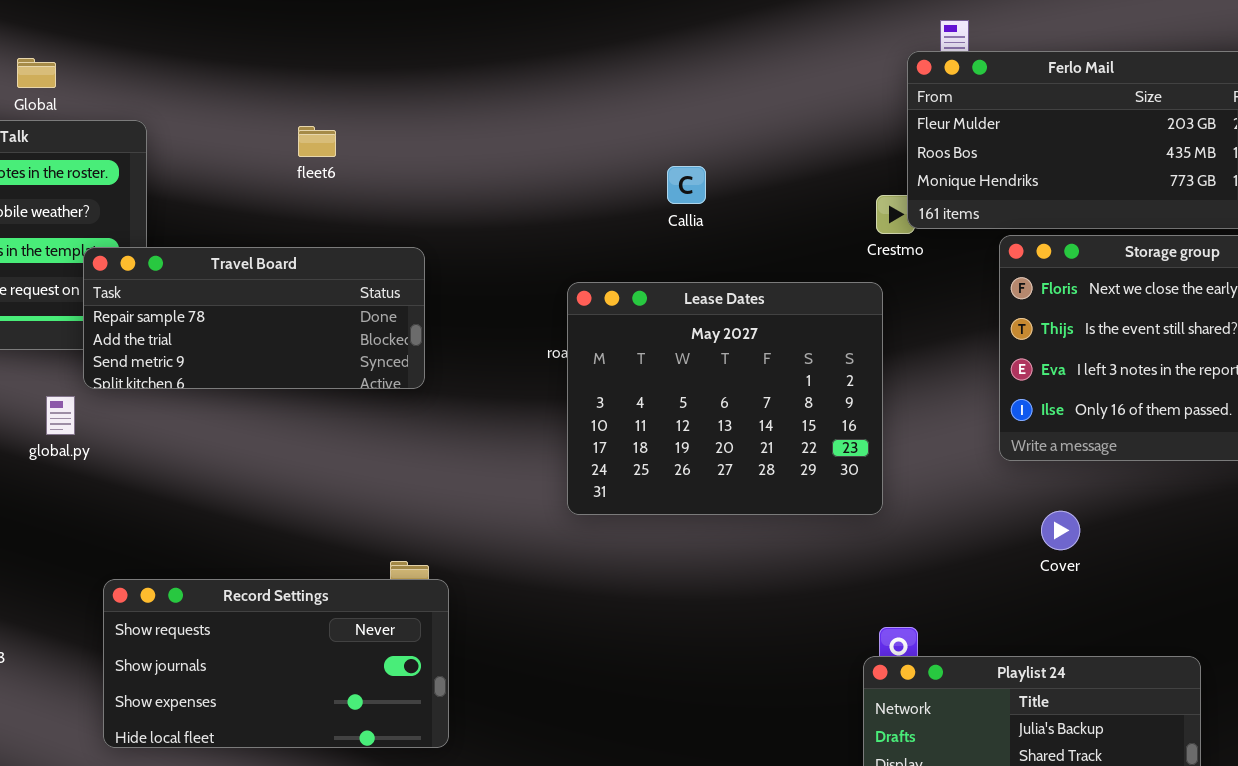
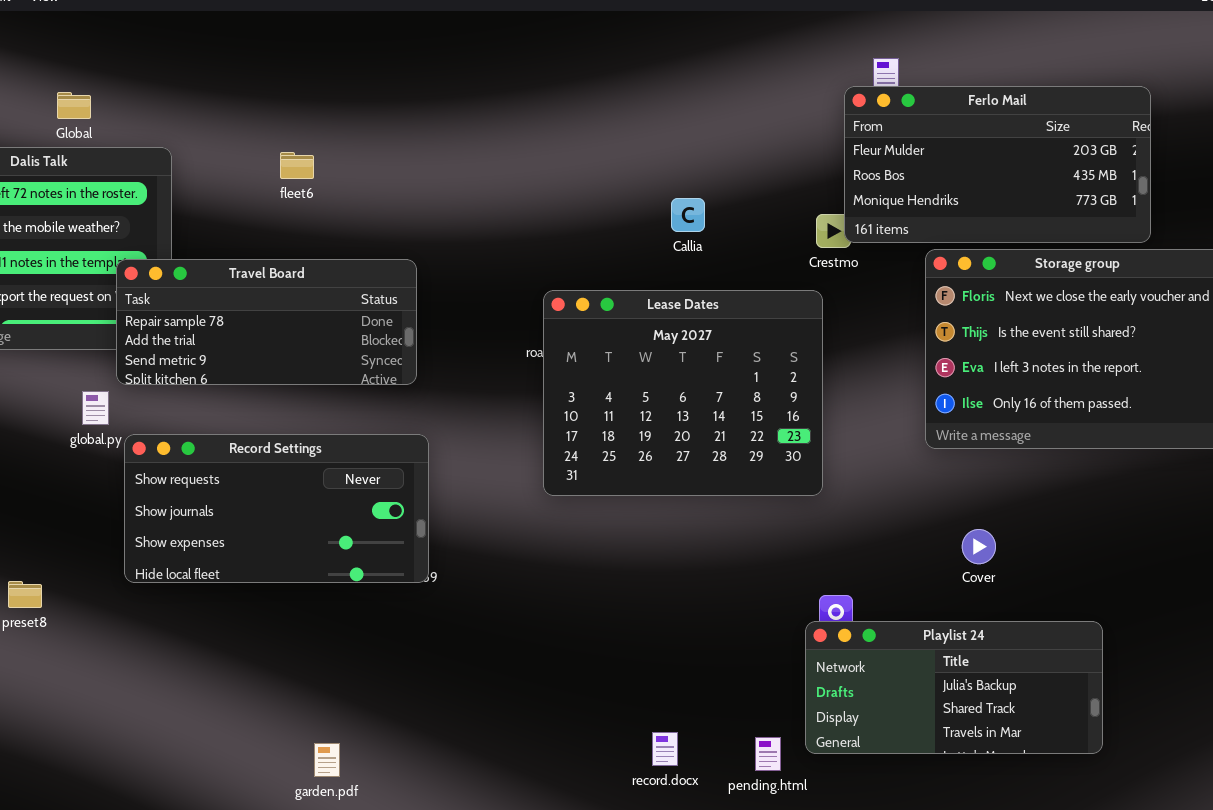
fleet6: [298,126,336,157] -> [280,152,314,179], moved
Callia: [667,166,706,204] -> [671,198,705,232], moved
Cover: [1041,511,1080,550] -> [962,529,996,564], moved
Record Settings: [103,579,449,748] -> [124,434,429,583], moved

